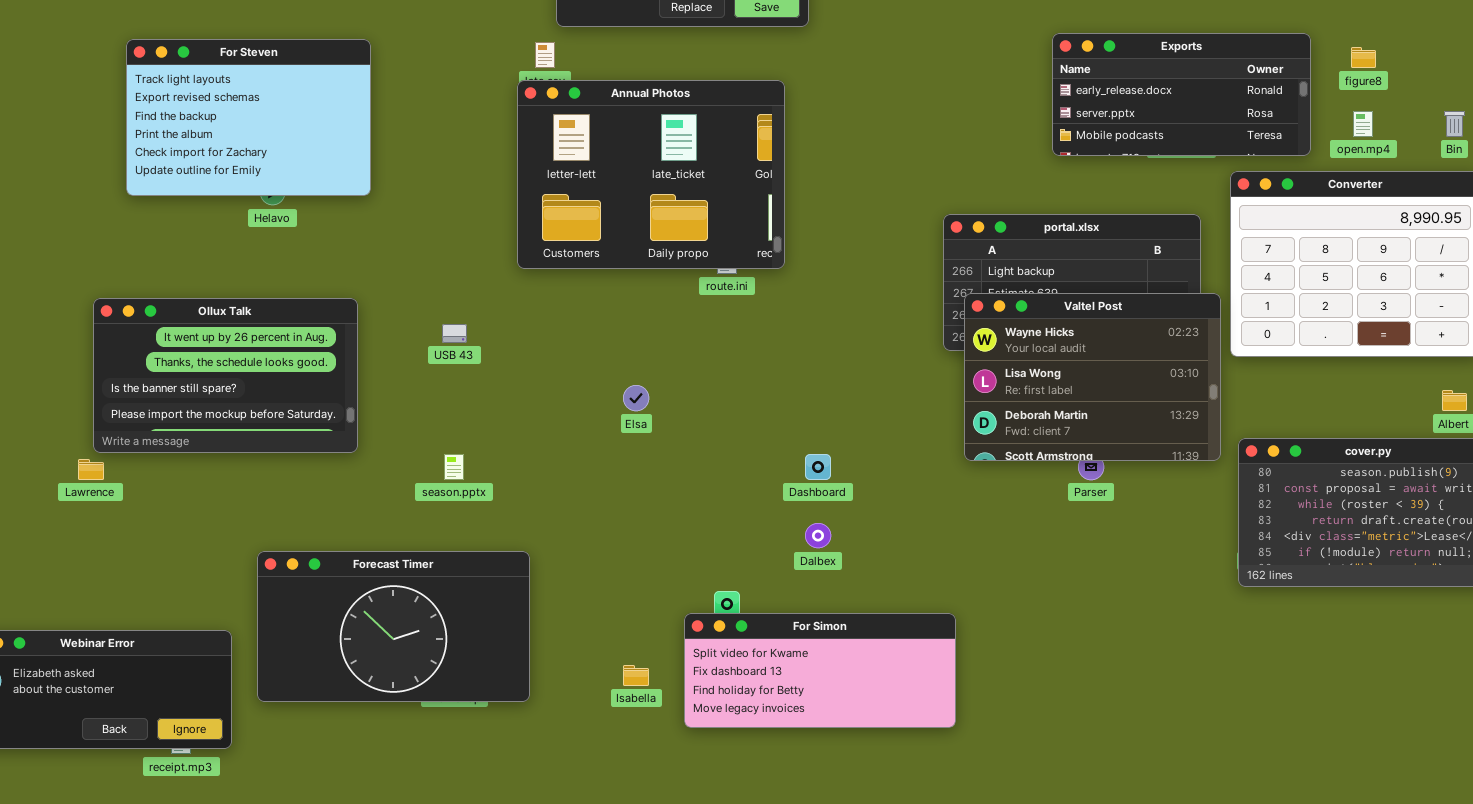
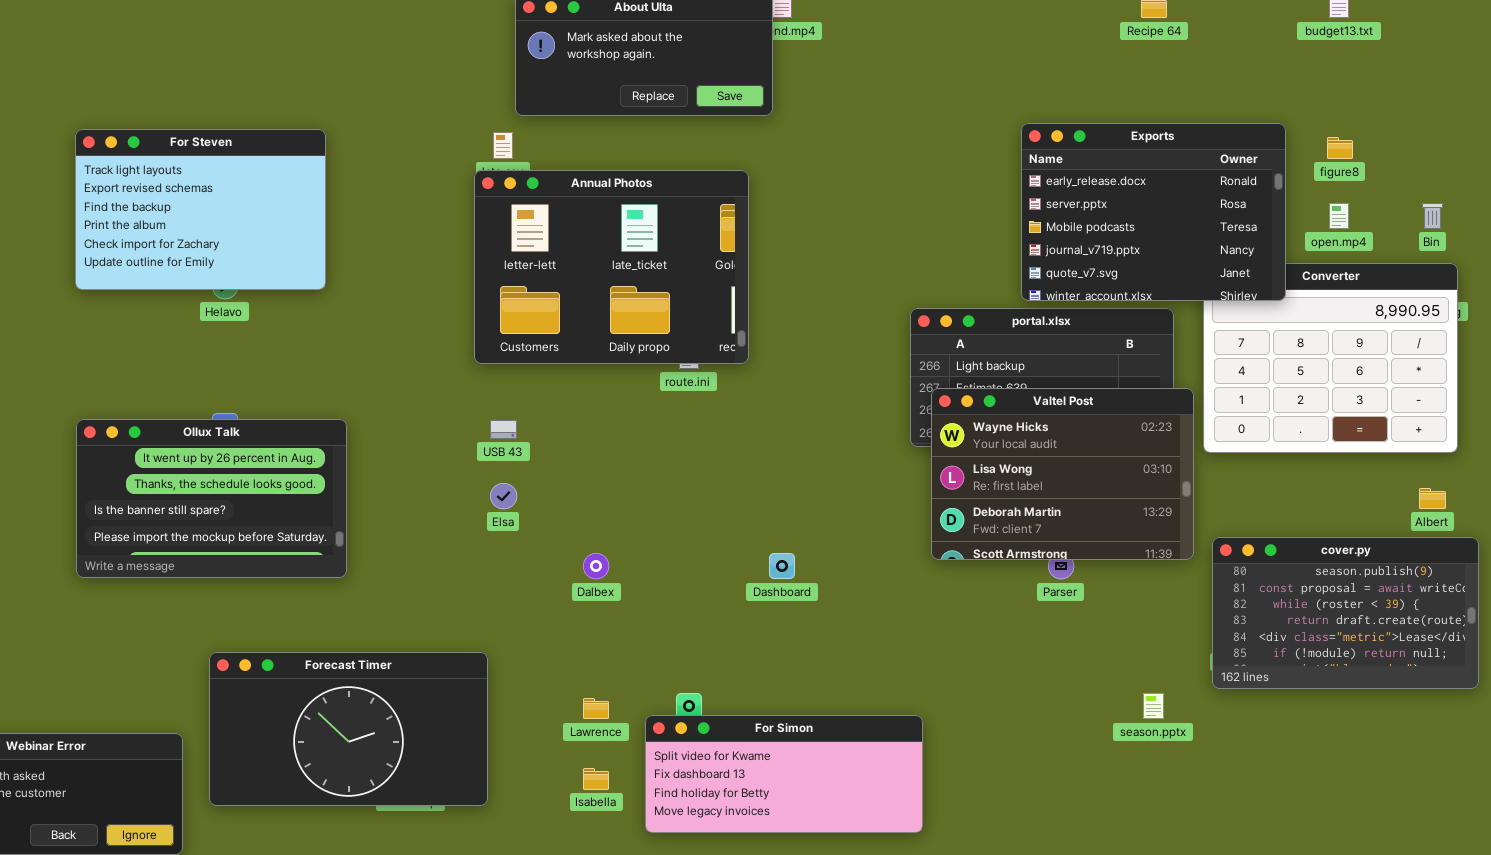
Exports: [1052,33,1311,156] -> [1021,123,1286,301], resized
Ollux Talk: [93,298,358,453] -> [76,419,347,578], moved
USB 43: [442,324,467,343] -> [490,420,517,439], moved
Elsa: [623,385,649,411] -> [490,483,517,509], moved
season.pptx: [444,454,464,480] -> [1143,693,1164,719], moved
Lawrence: [78,459,104,480] -> [583,698,609,719], moved
Dalbex: [805,523,831,548] -> [583,553,609,579], moved

